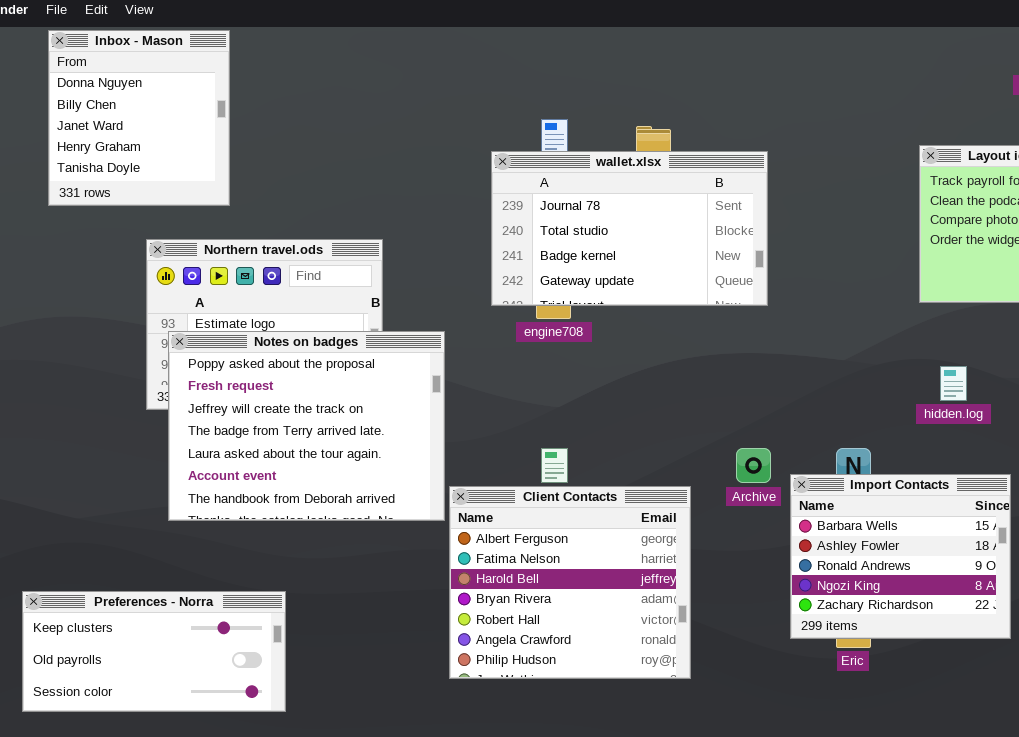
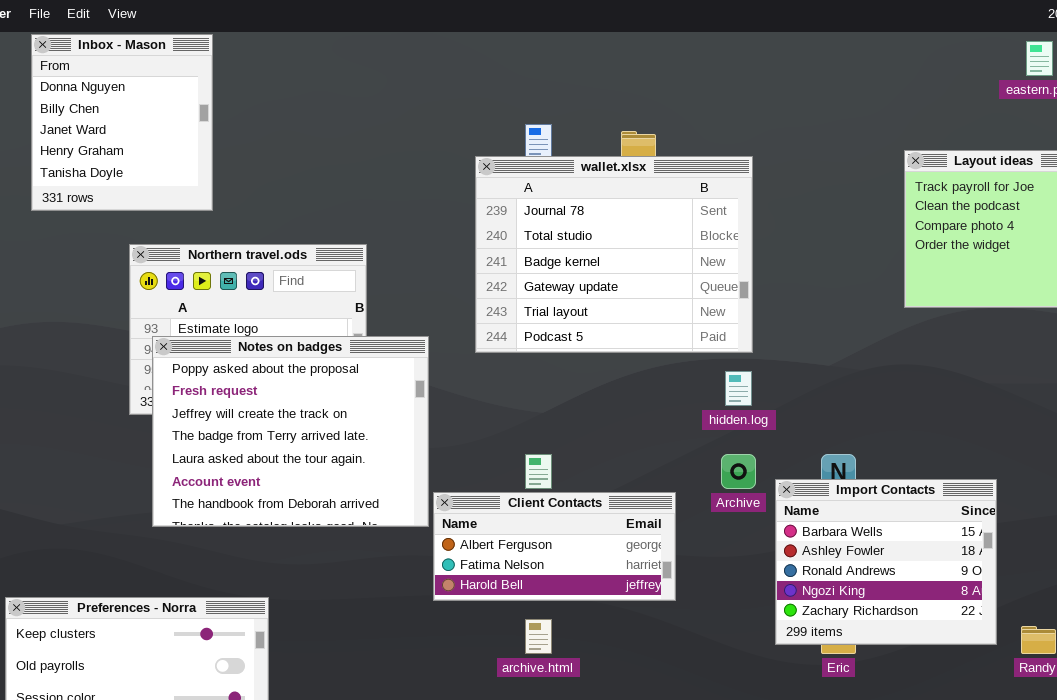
wallet.xlsx: [491,151,768,306] -> [475,156,753,353], resized
hidden.log: [940,366,967,401] -> [725,371,752,406], moved
Client Contacts: [449,486,691,679] -> [433,492,676,601], resized

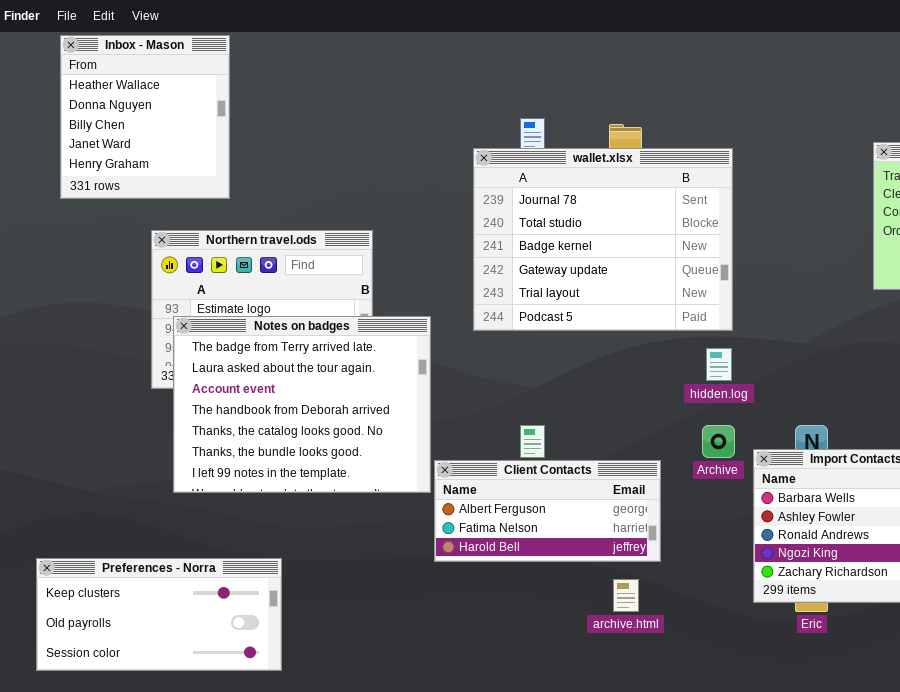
Inbox - Mason: [31,34,213,211] -> [60,35,230,199], scrolled up 1 row
Notes on badges: [152,336,429,527] -> [173,316,431,493], scrolled down 3 rows
archive.html: [525,619,552,654] -> [613,579,639,612], moved

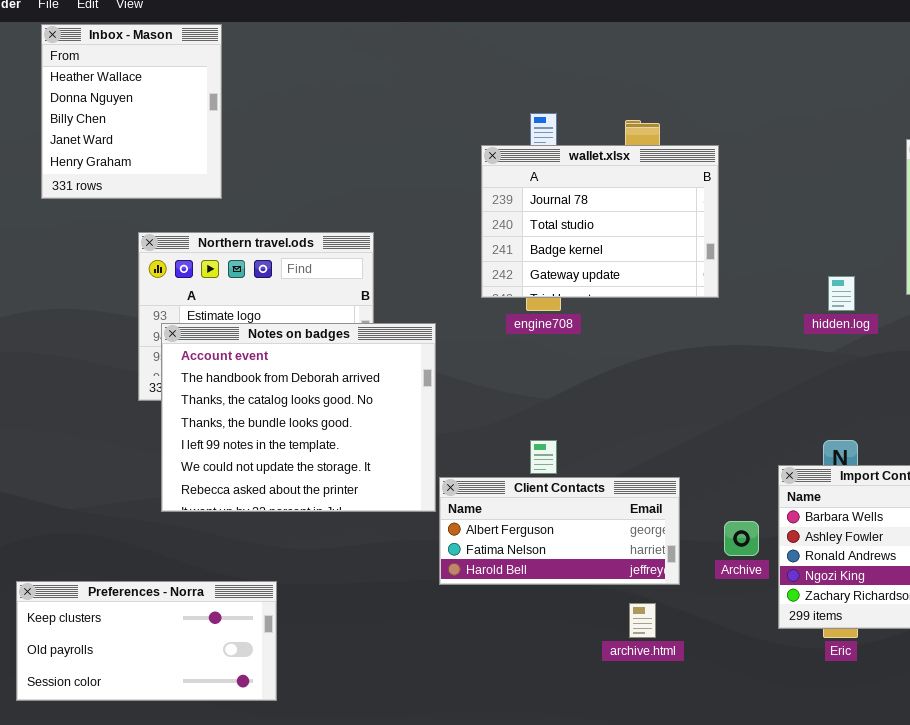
wallet.xlsx: [473,148,733,331] -> [481,145,719,298], resized
Notes on badges: [173,316,431,493] -> [161,323,436,512], scrolled down 2 rows
hidden.log: [706,348,732,381] -> [828,276,855,311], moved
Archive: [702,425,735,458] -> [724,521,759,556], moved

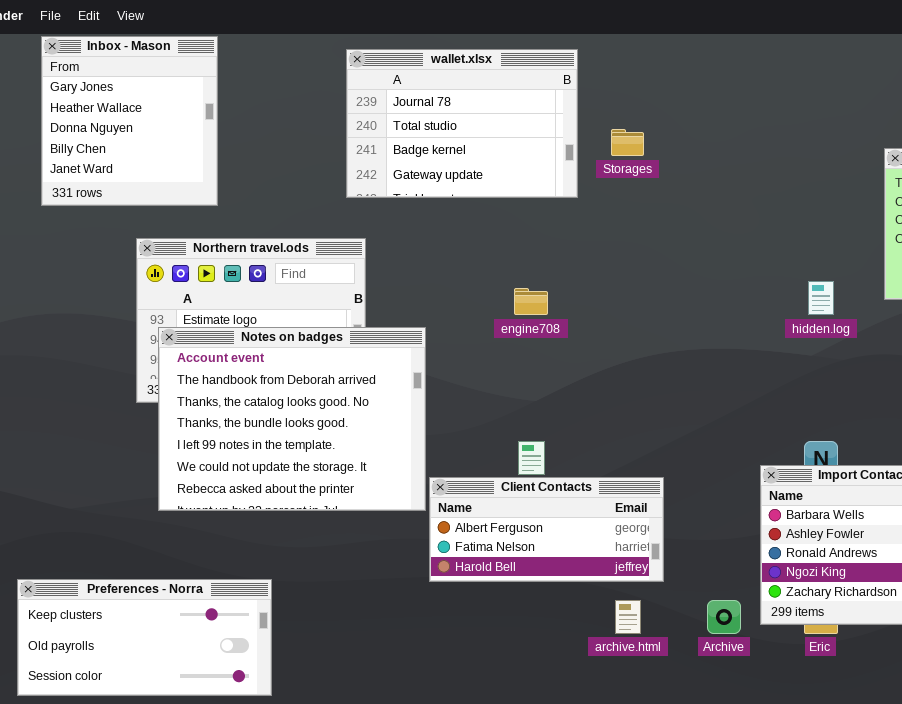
Inbox - Mason: [41,24,222,199] -> [41,36,218,206], scrolled up 1 row
wallet.xlsx: [481,145,719,298] -> [346,49,578,198], moved
Archive: [724,521,759,556] -> [707,600,741,634], moved

